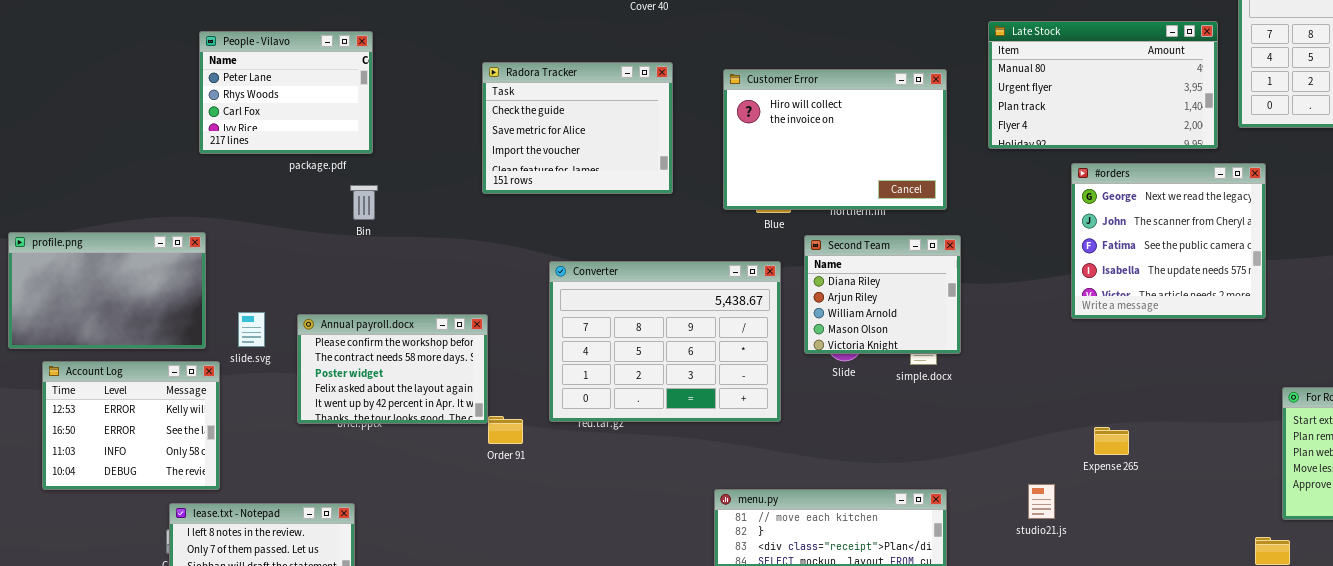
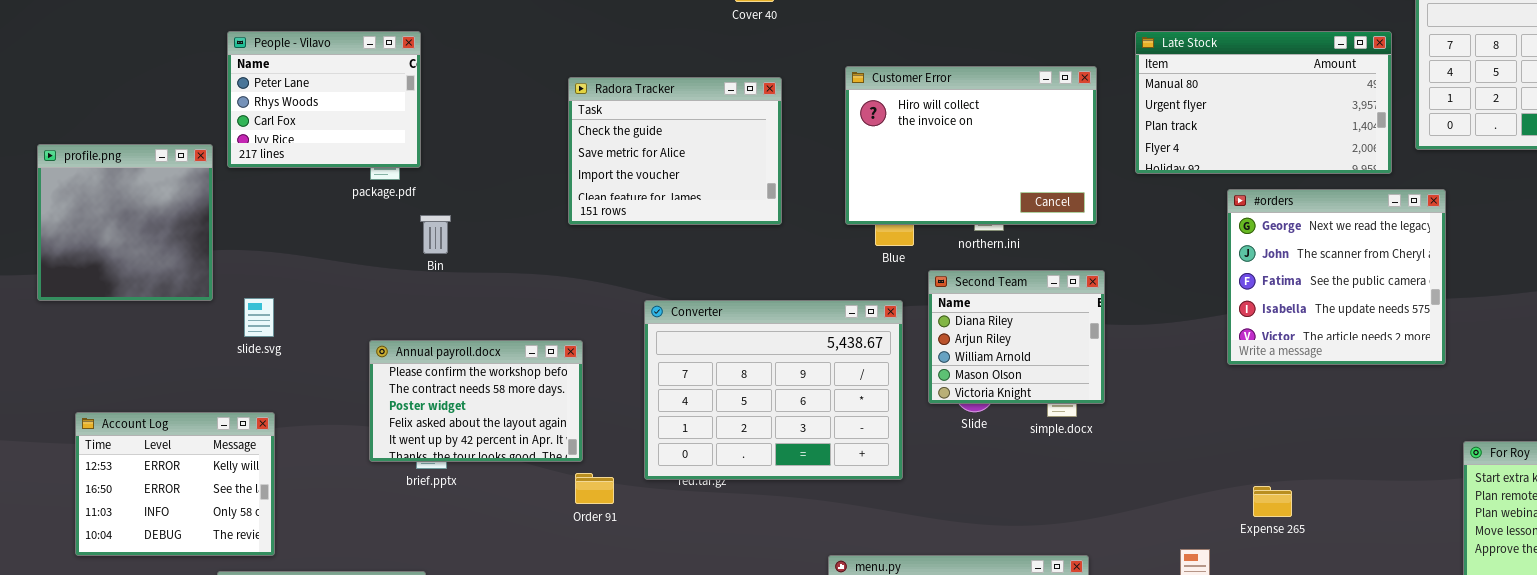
People - Vilavo: [199,31,373,154] -> [227,31,421,168], moved
Customer Error: [723,69,947,210] -> [845,66,1097,225], moved
profile.png: [8,232,206,349] -> [37,144,213,301], moved, resized
slide.svg: [238,312,265,347] -> [244,298,274,337], moved
Annual payroll.docx: [297,314,488,424] -> [369,340,583,462], moved

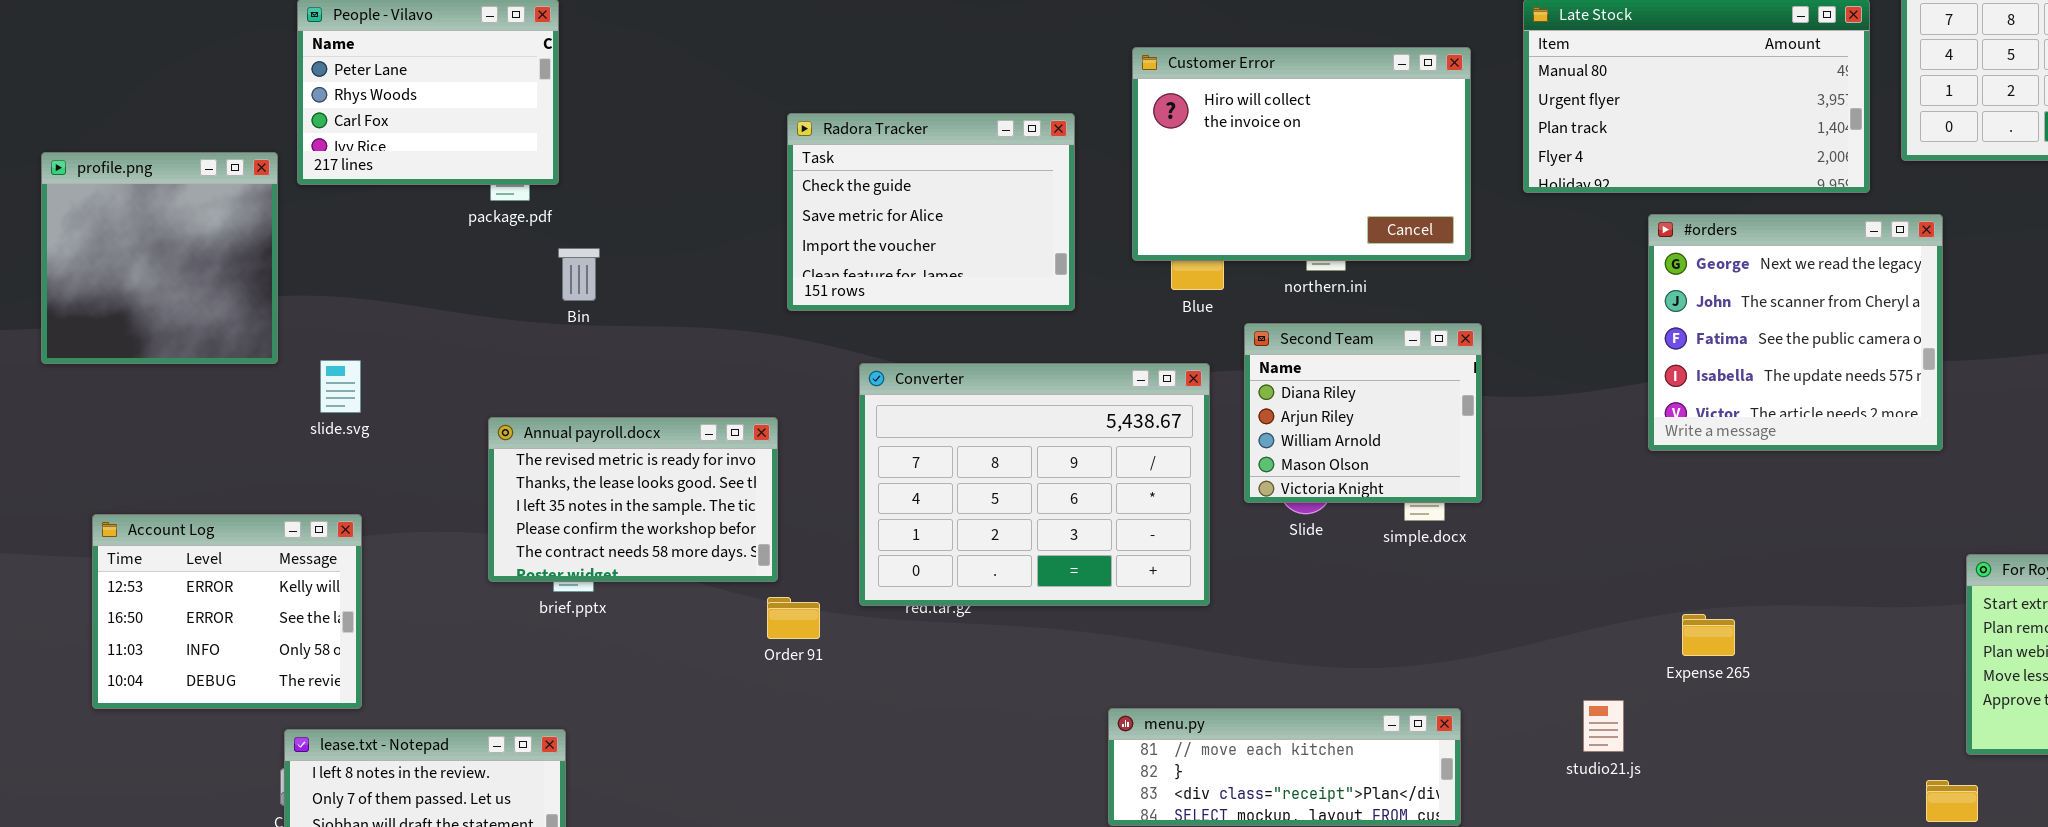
Radora Tracker: [568,77,782,225] -> [787,113,1075,311], moved
Annual payroll.docx: [369,340,583,462] -> [488,417,778,582], scrolled up 3 rows

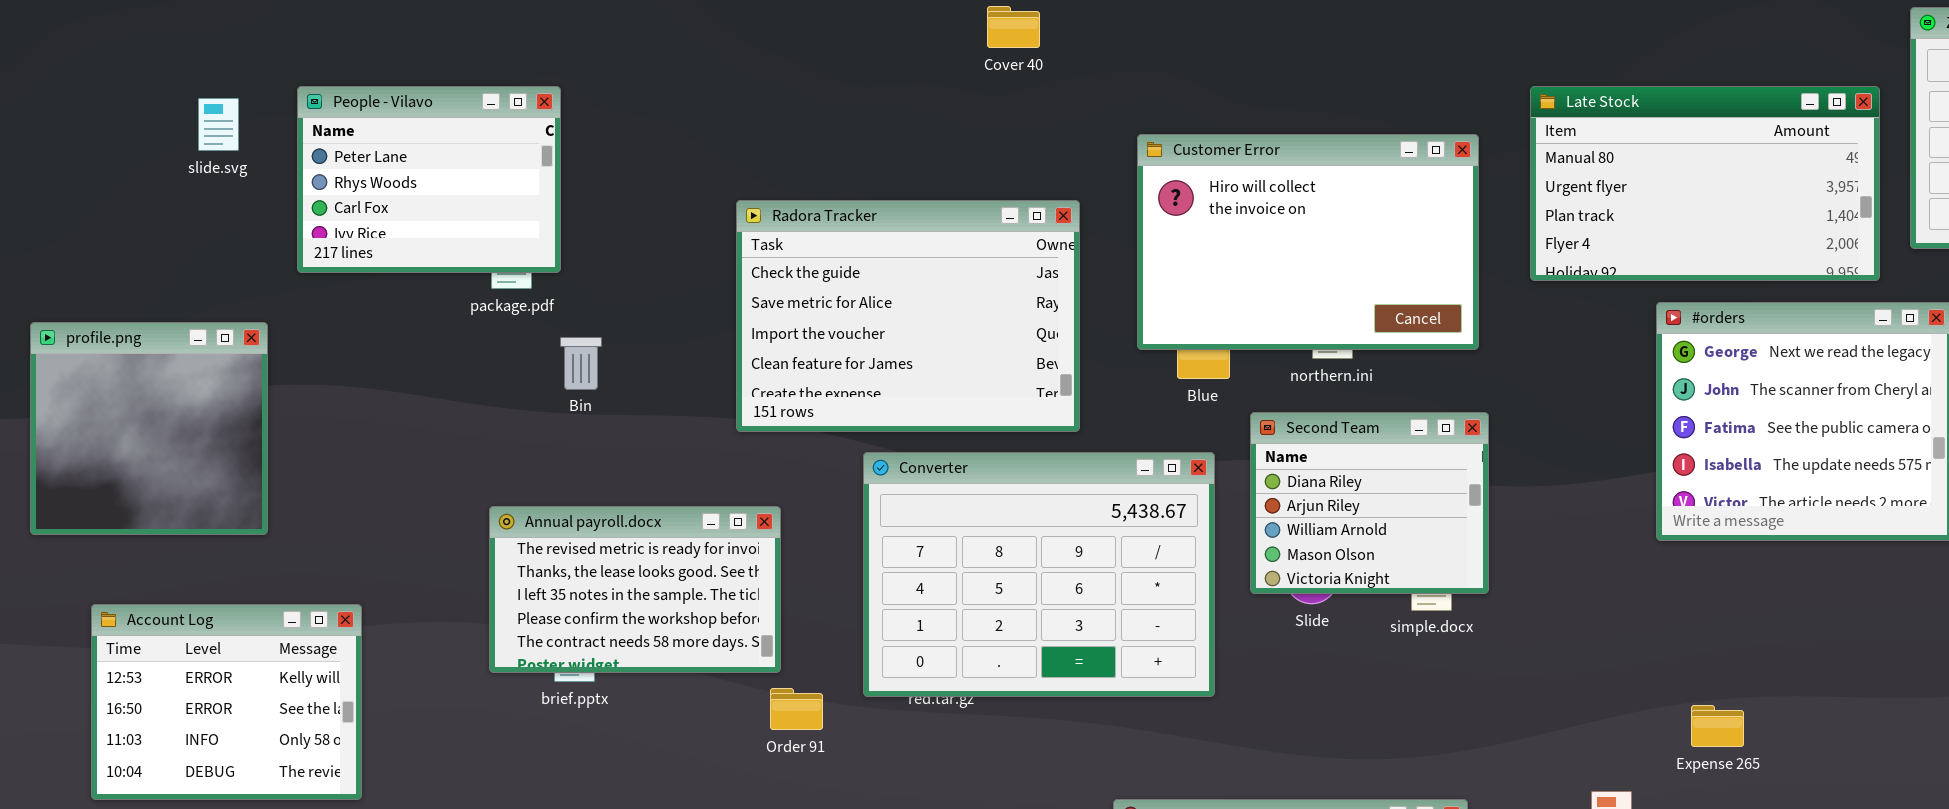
Radora Tracker: [787,113,1075,311] -> [736,200,1080,432], resized
profile.png: [41,152,278,364] -> [30,322,268,535], moved
slide.svg: [320,360,361,413] -> [198,98,239,151], moved

